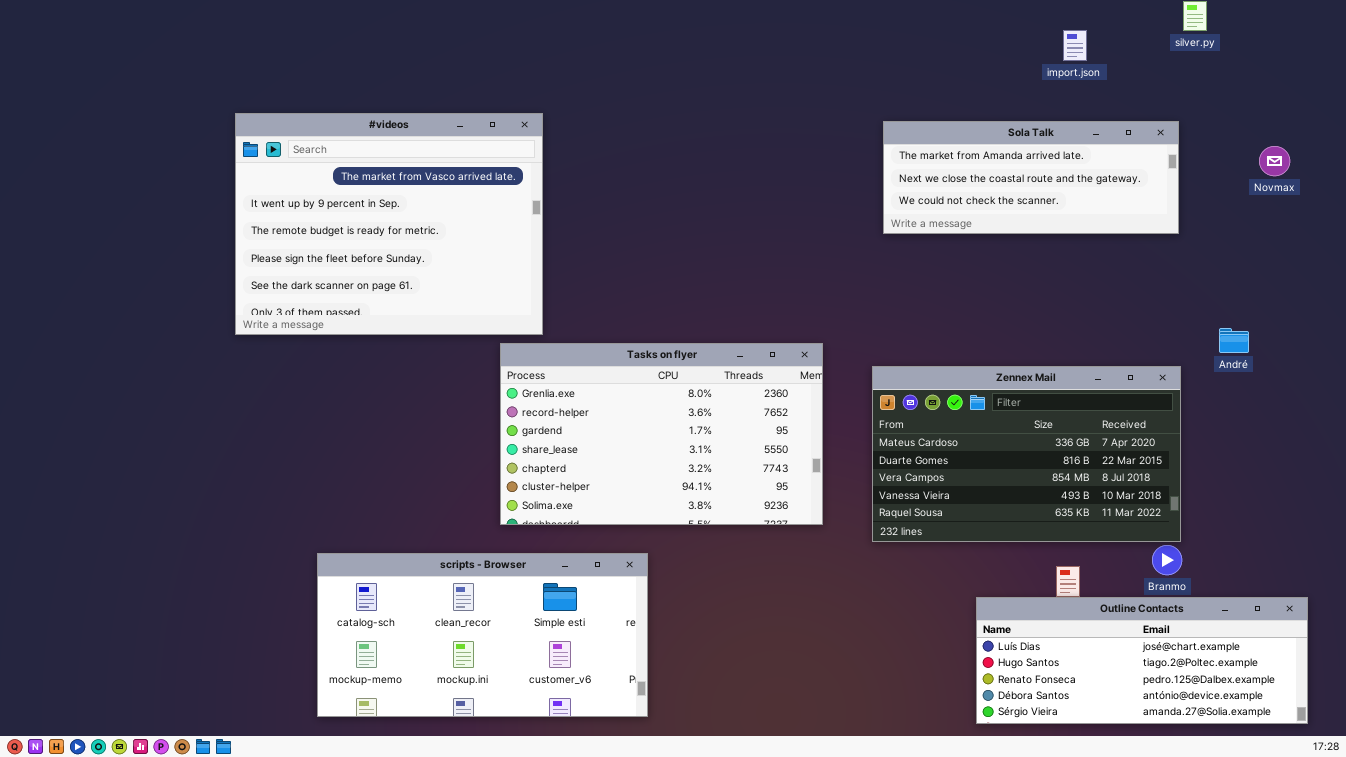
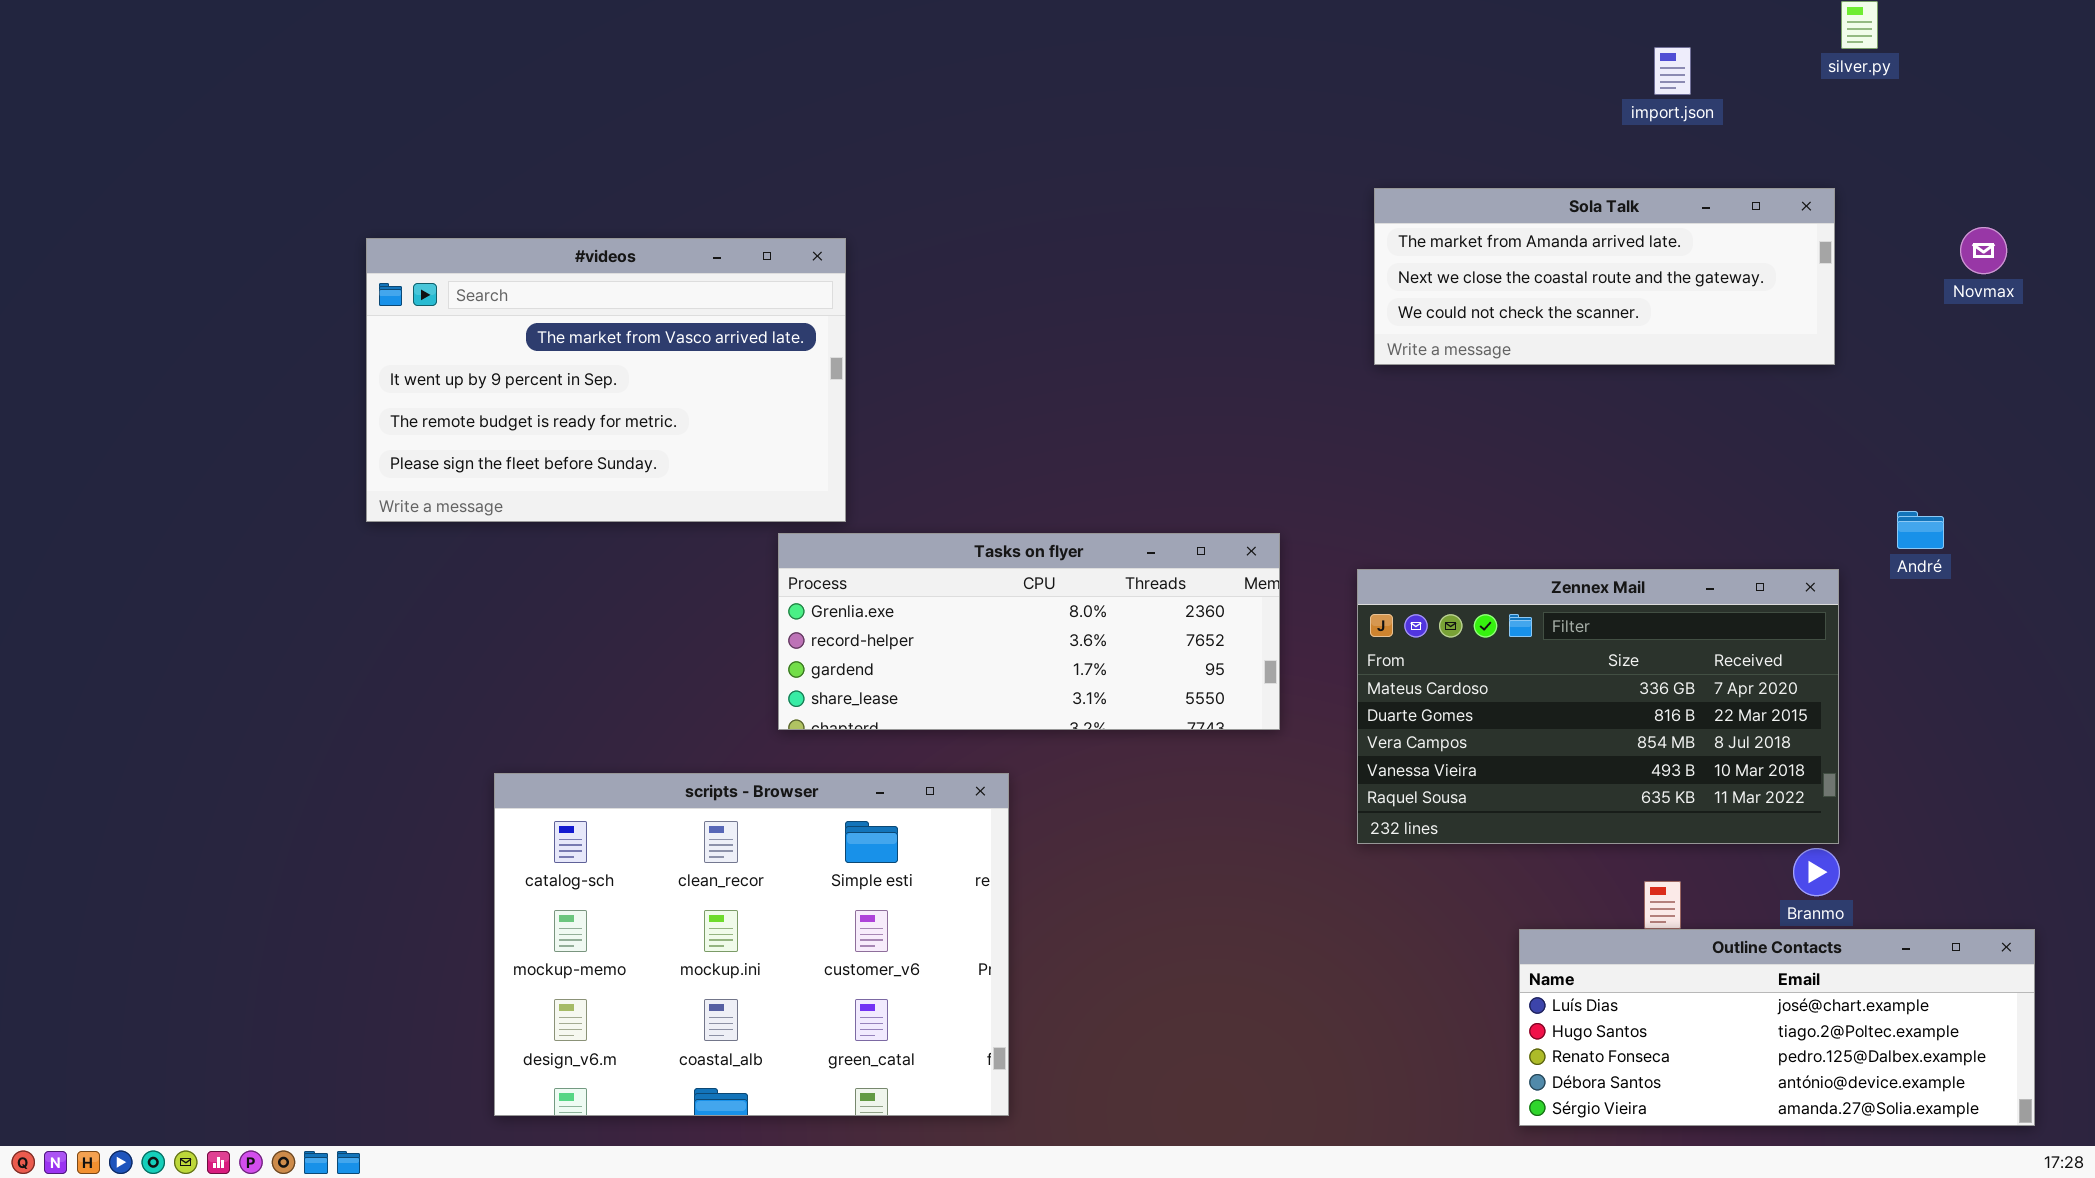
#videos: [235,113,543,335] -> [366,238,846,522], resized
Tasks on flyer: [500,343,823,525] -> [778,533,1280,730], resized
scripts - Browser: [317,553,648,717] -> [494,773,1009,1116], resized

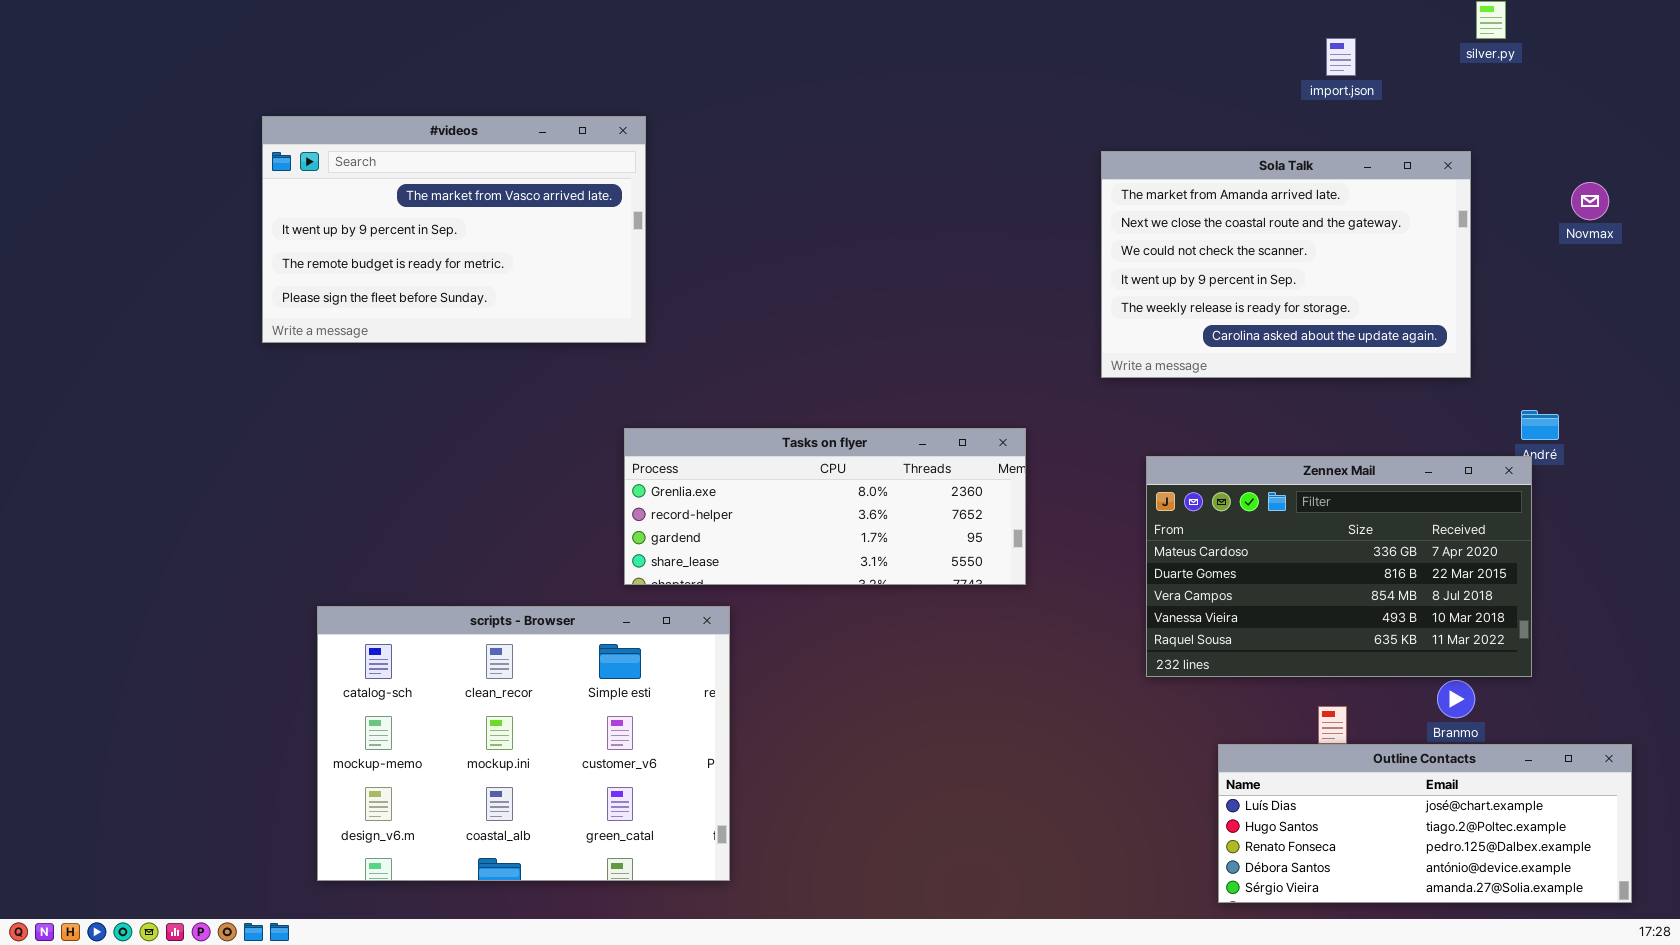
Sola Talk: [1374,188,1835,365] -> [1101,151,1471,378], resized
#videos: [366,238,846,522] -> [262,116,646,343], moved
Zennex Mail: [1357,569,1839,844] -> [1146,456,1532,677], moved
scripts - Browser: [494,773,1009,1116] -> [317,606,730,881], moved

